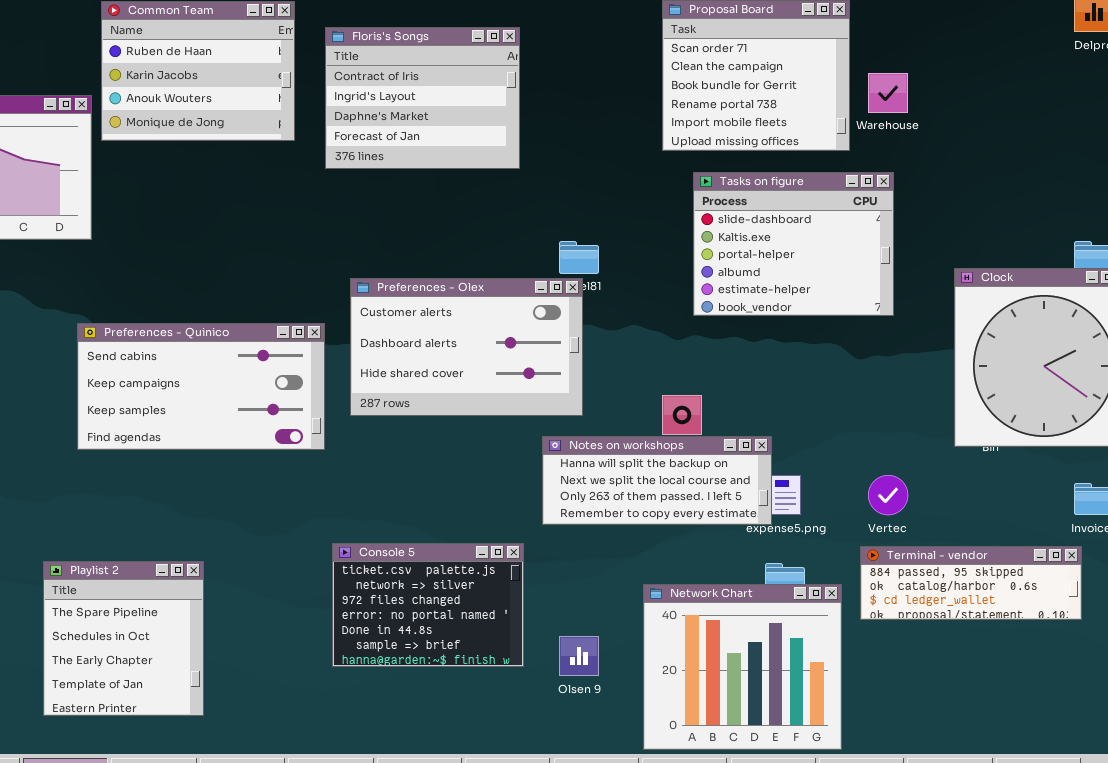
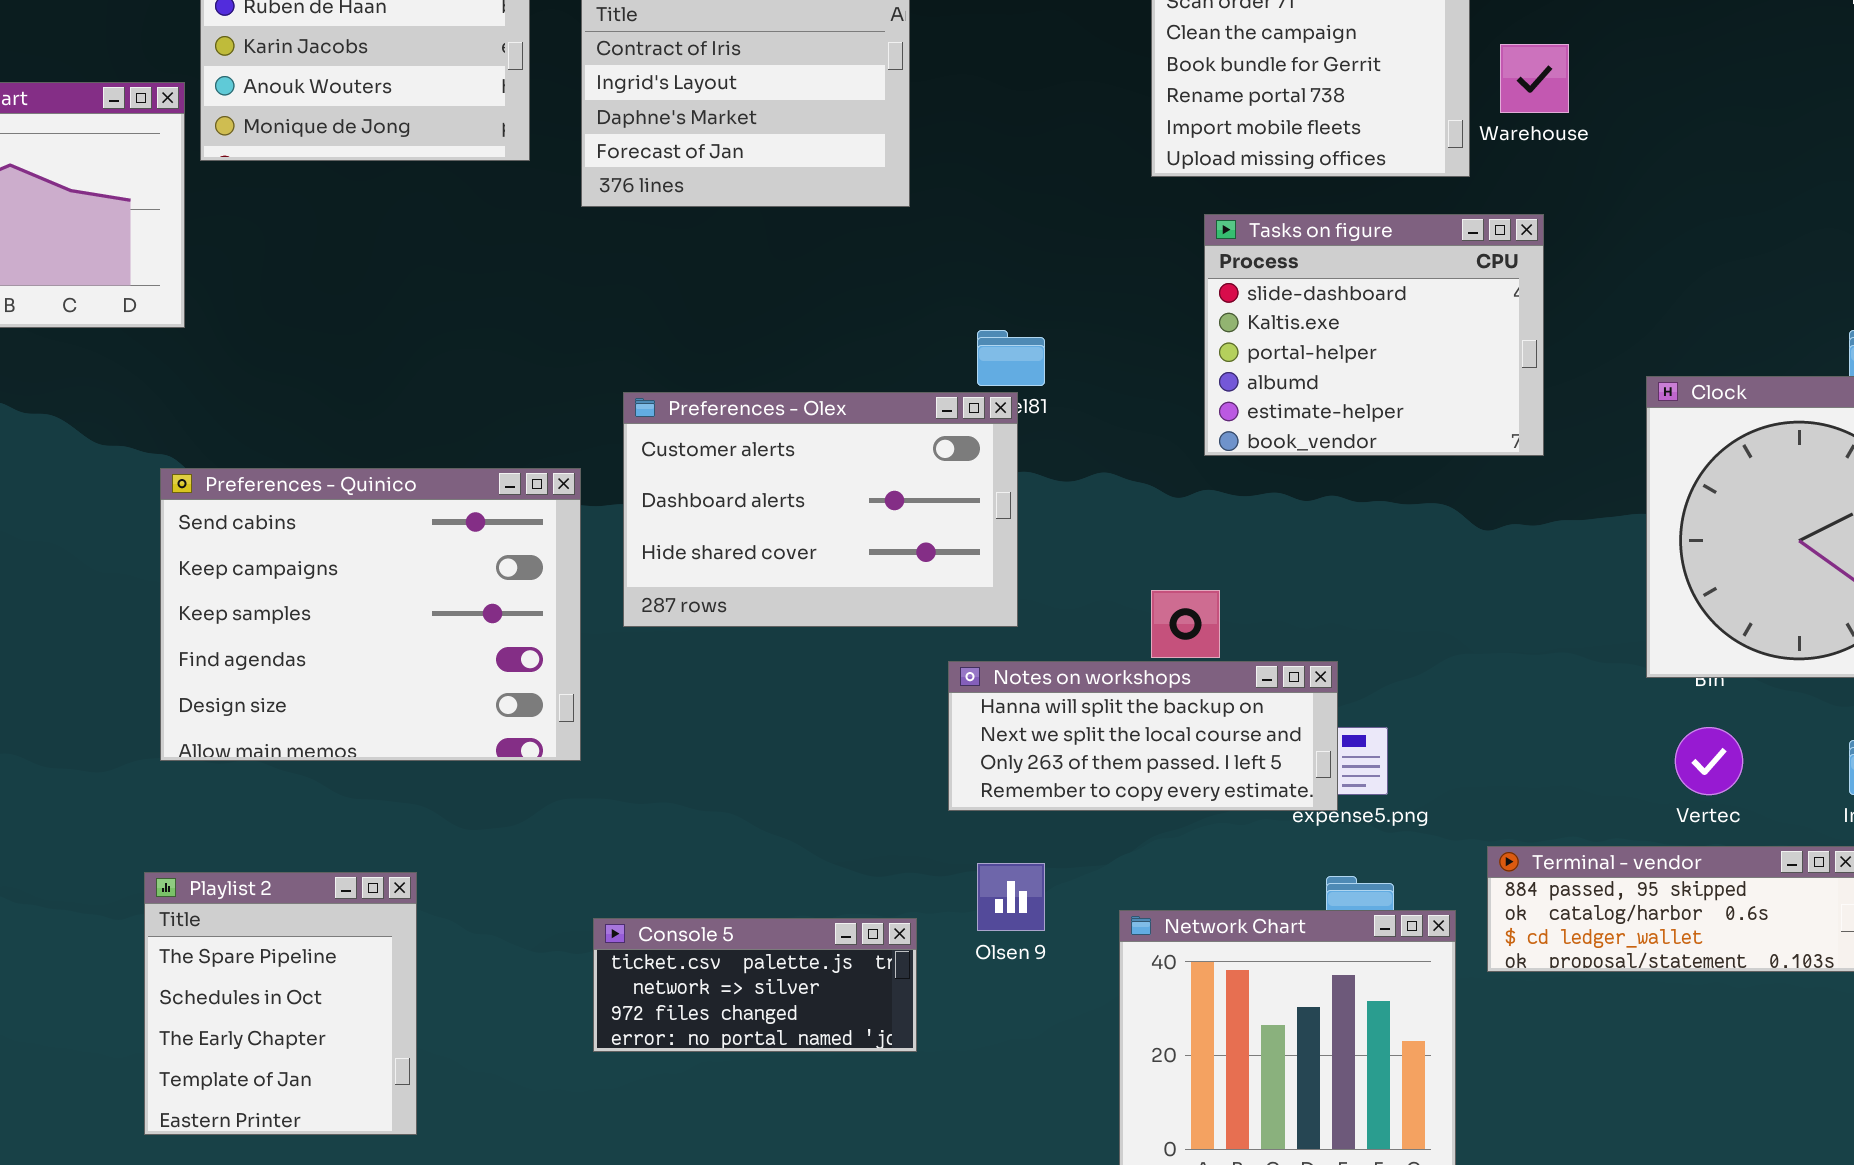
Preferences - Quinico: [77,323,325,450] -> [160,468,581,761], resized
Vertec: [868,475,908,515] -> [1675,727,1743,795], moved
Console 5: [332,543,524,667] -> [593,918,917,1052], resized
Playlist 2: [43,561,204,716] -> [144,872,417,1135], moved
Olsen 9: [559,636,599,676] -> [977,863,1045,931], moved

